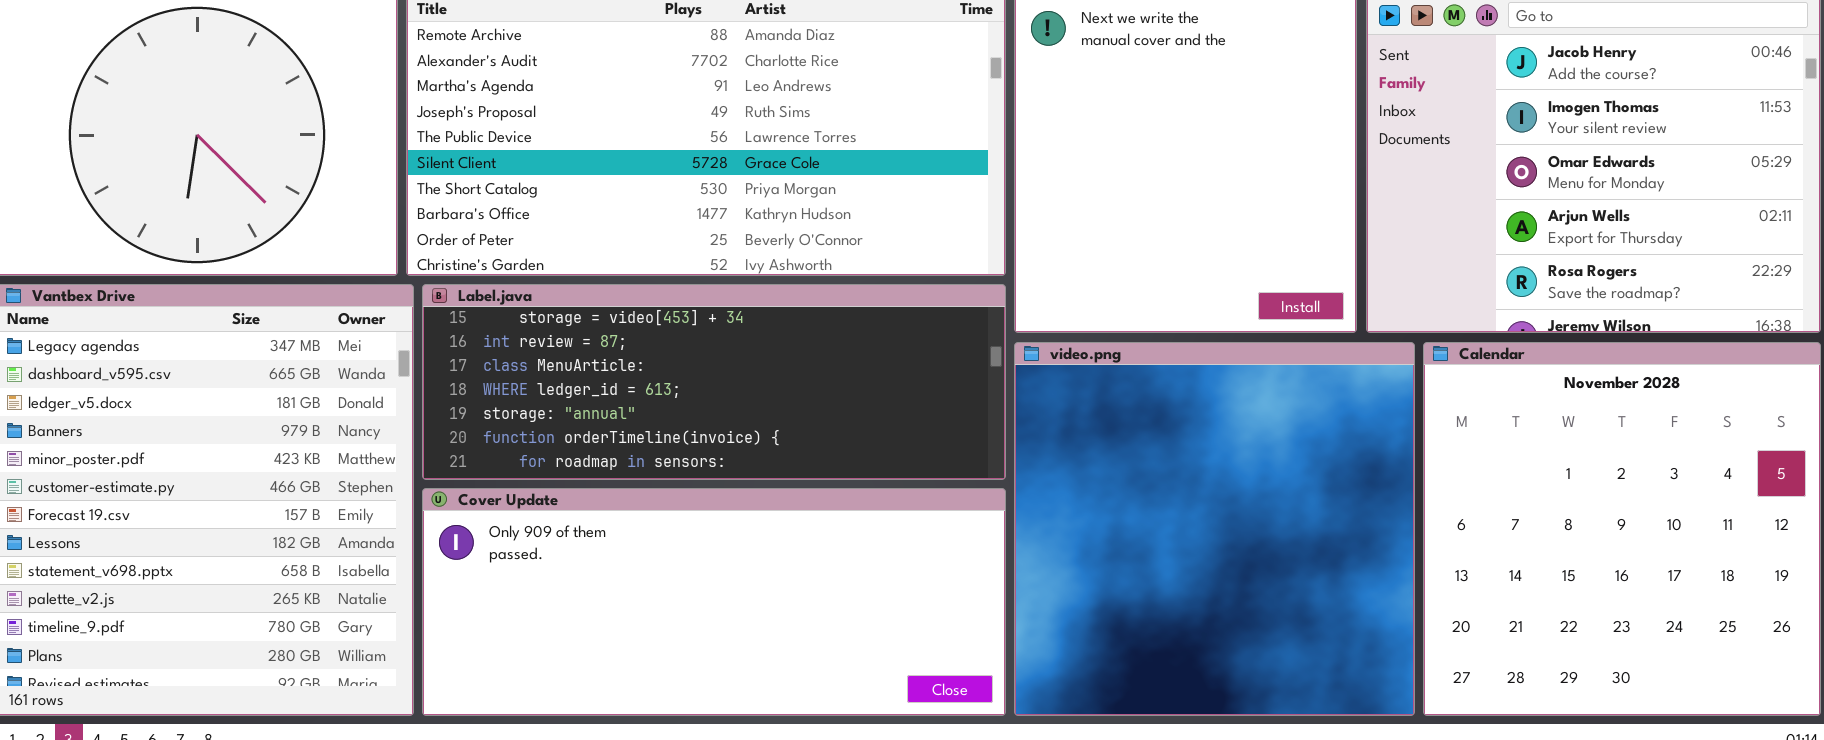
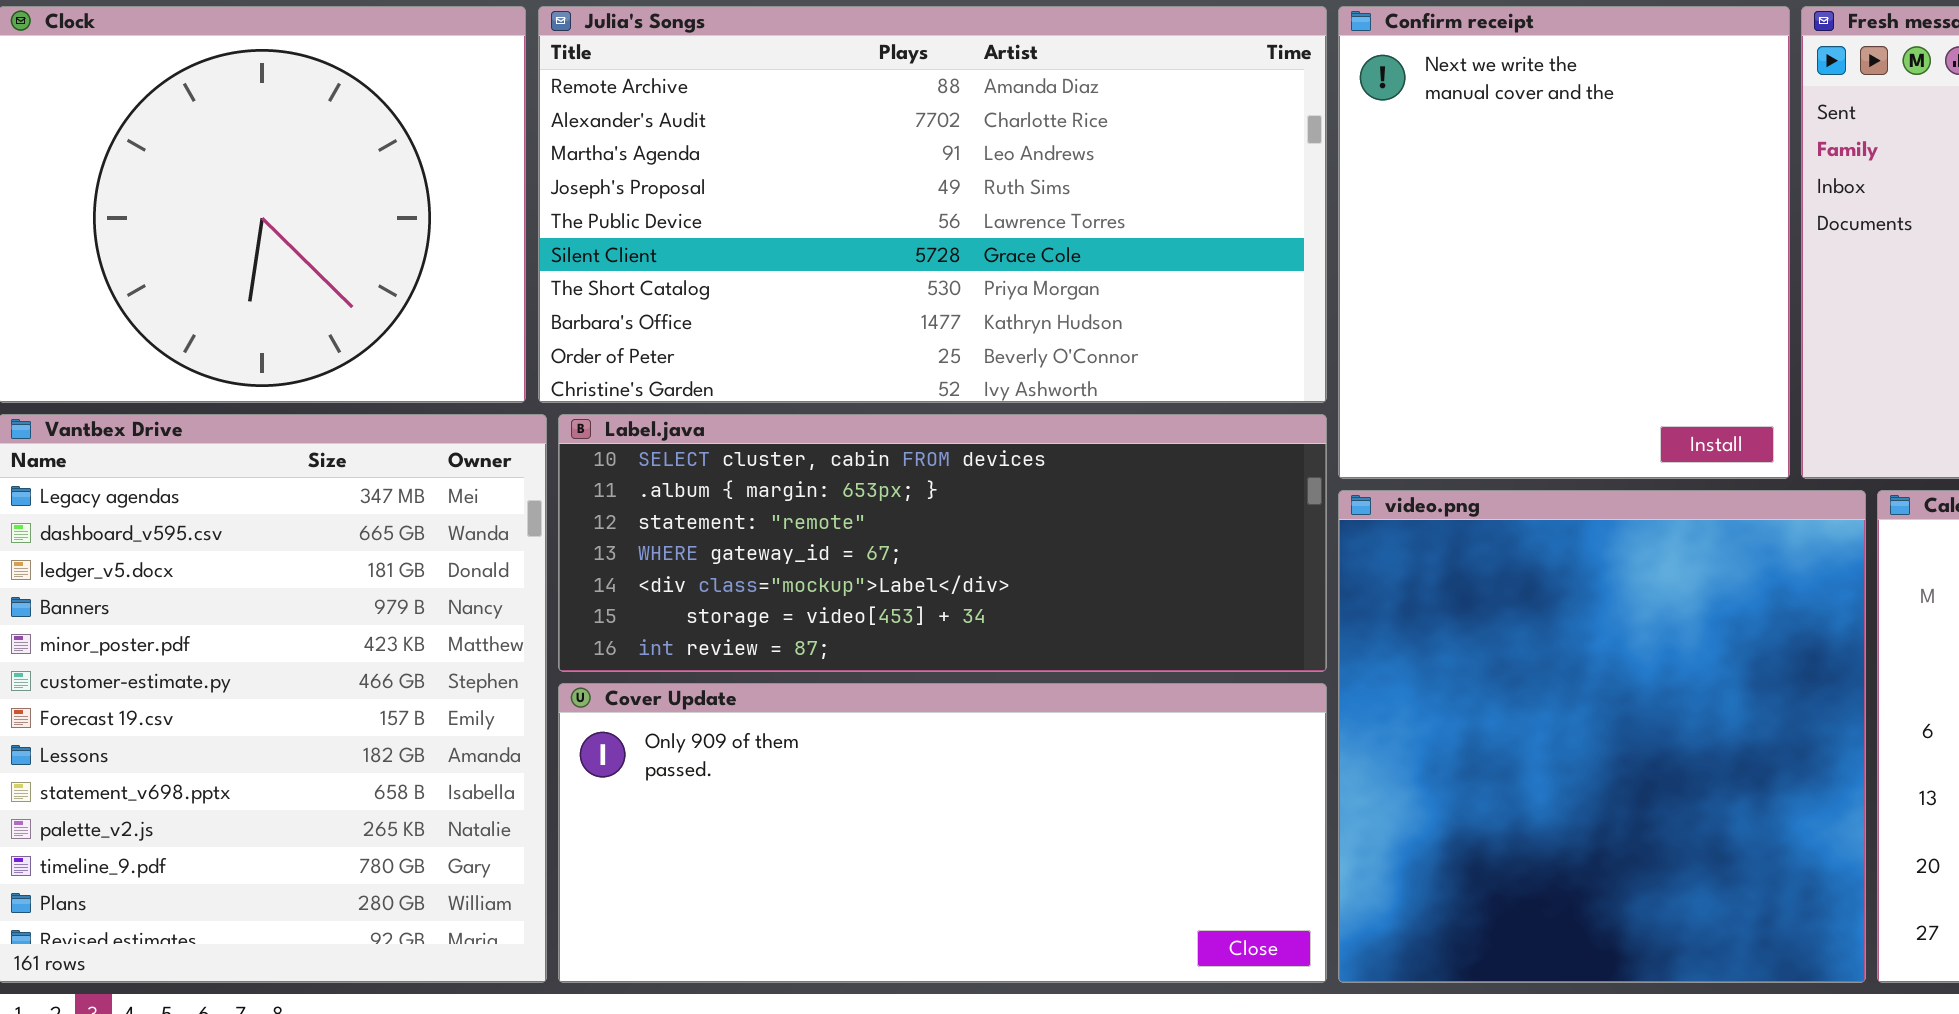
Label.java: [422,284,1006,480] -> [558,414,1327,672], scrolled up 5 rows

